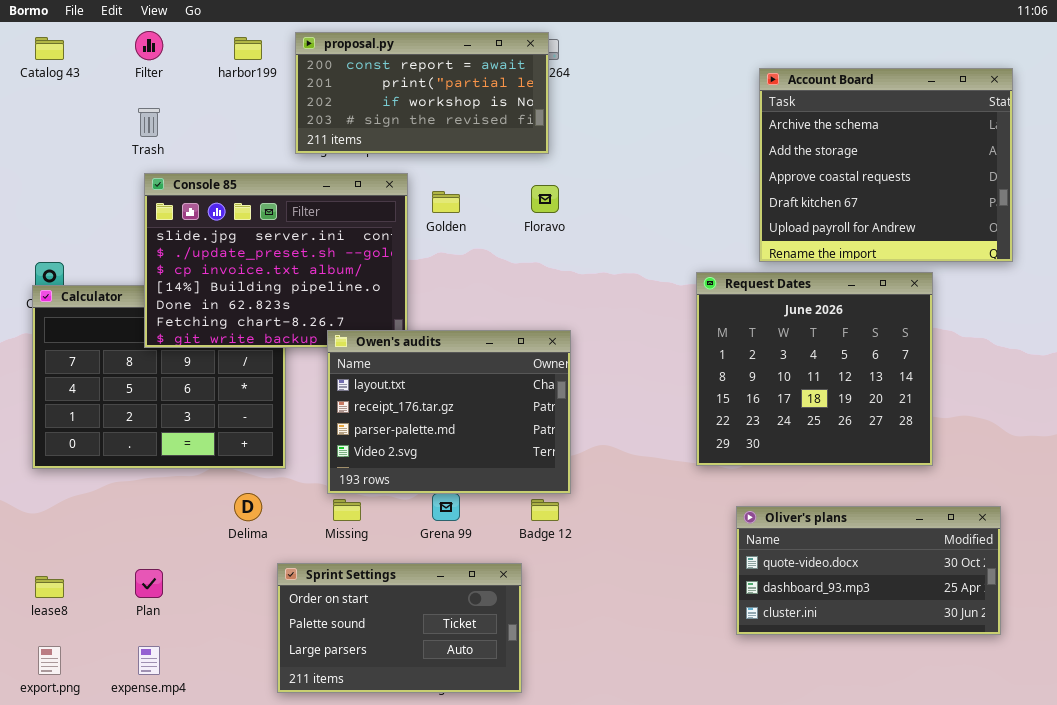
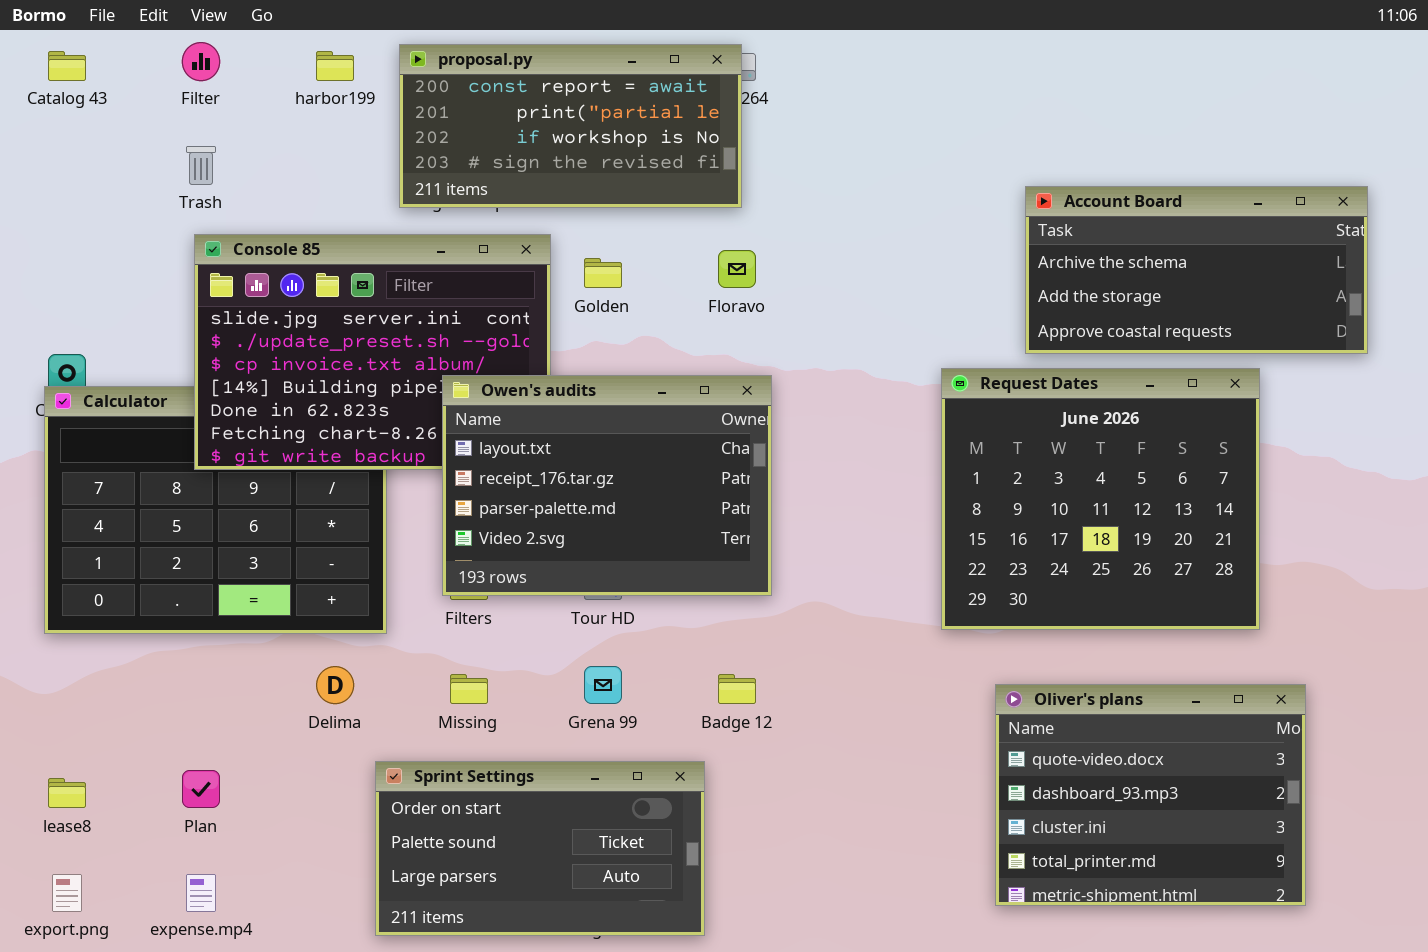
Account Board: [759,68,1013,262] -> [1025,186,1368,354], resized
Owen's audits: [327,330,571,494] -> [442,375,772,596], moved
Oliver's plans: [736,506,1001,635] -> [995,684,1306,906], resized

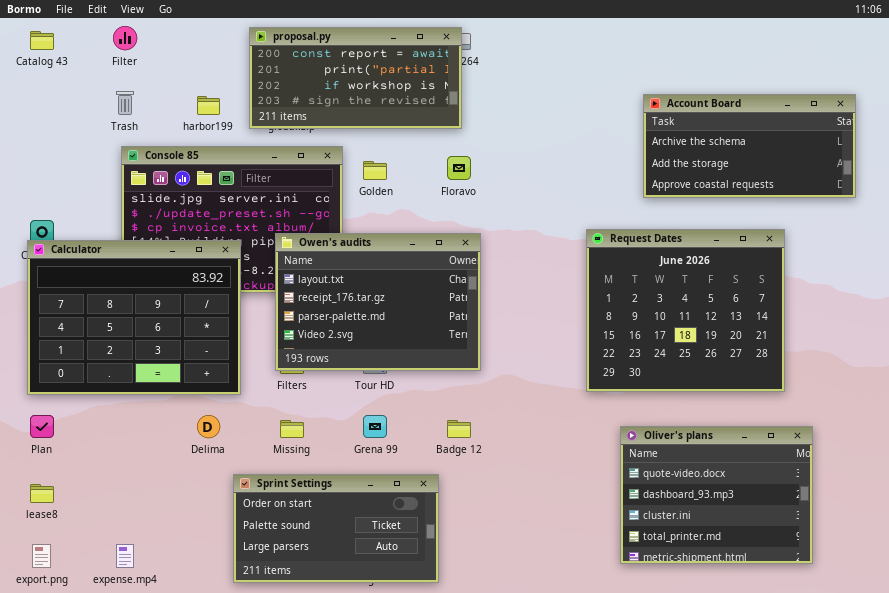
harbor199: [316,51,354,81] -> [197,96,220,115], moved
Account Board: [1025,186,1368,354] -> [643,94,856,198], moved
Calculator: [44,386,387,634] -> [27,240,241,395], raised
Plan: [182,770,220,808] -> [30,415,54,438], moved

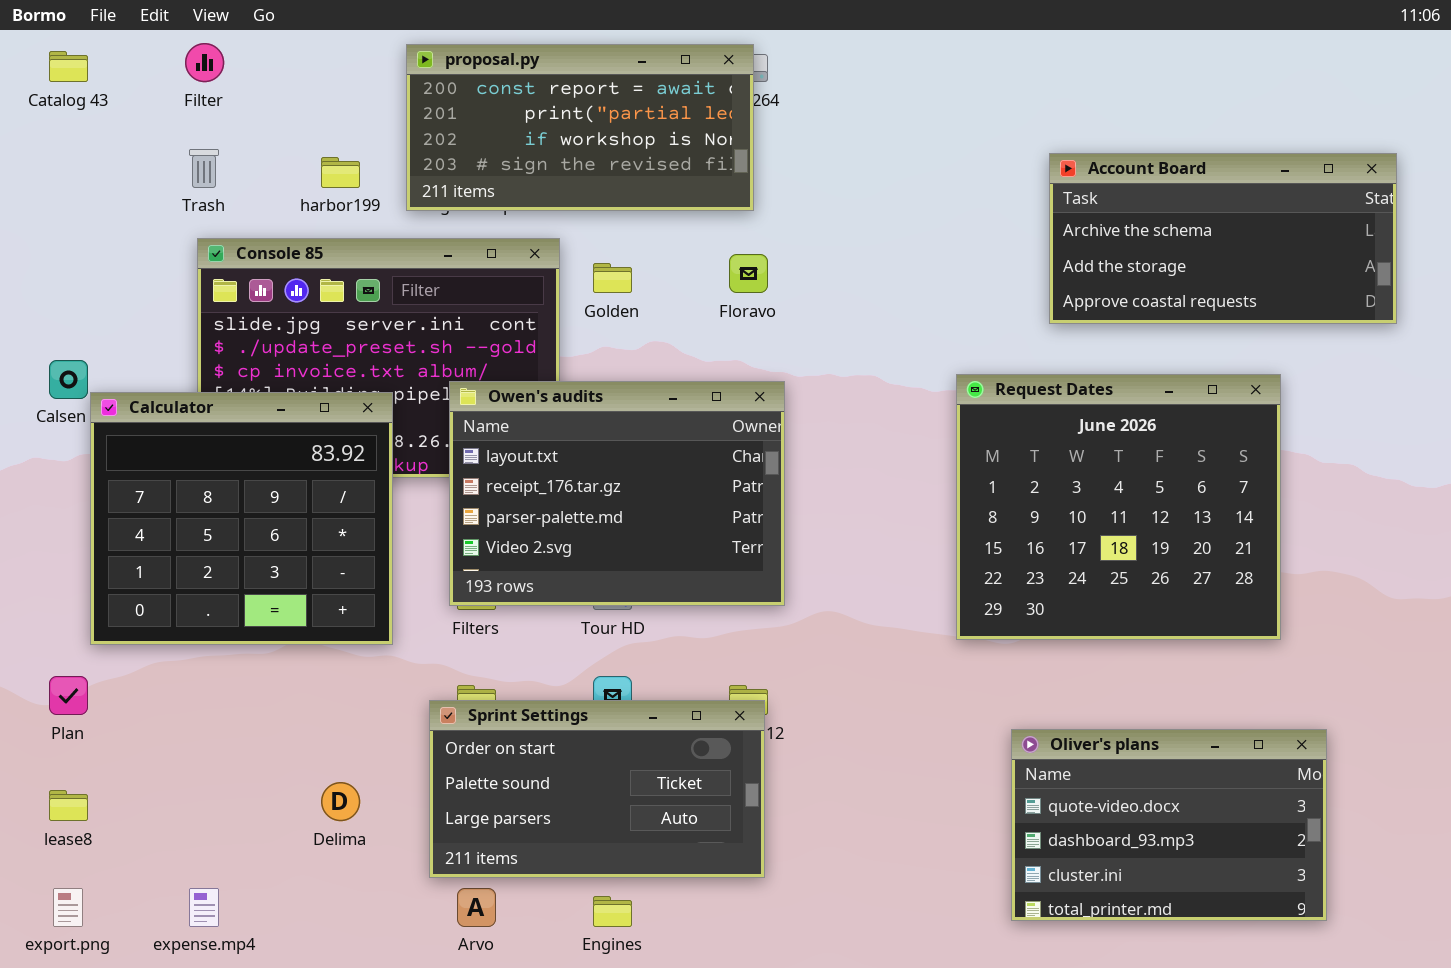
Calculator: [27,240,241,395] -> [90,392,393,645], resized
Delima: [197,415,220,438] -> [321,782,360,821], moved
Oliver's plans: [620,426,813,564] -> [1011,729,1327,921], resized
Sprint Settings: [233,474,439,583] -> [429,700,765,878], moved

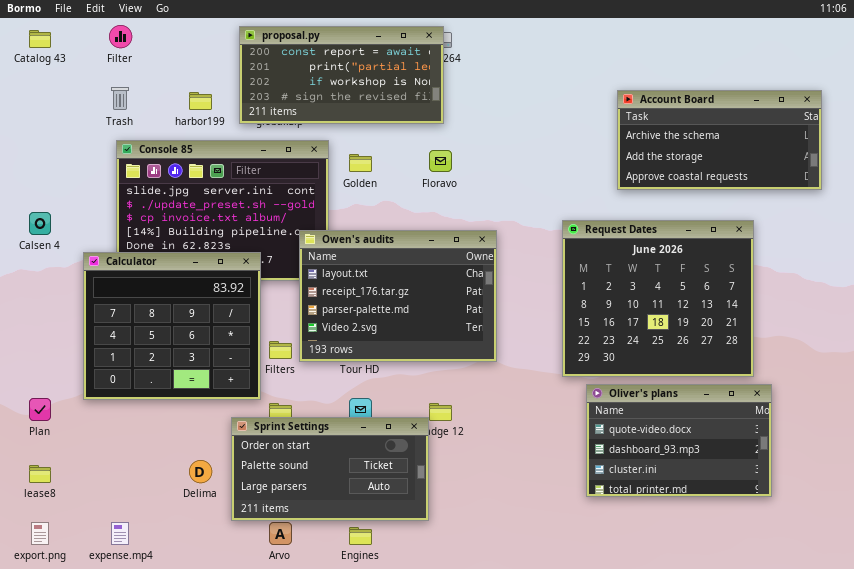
Owen's audits: [449,381,785,606] -> [299,230,497,362], moved
Calculator: [90,392,393,645] -> [83,252,261,400], moved
Sprint Settings: [429,700,765,878] -> [231,417,429,521], moved
Oliver's plans: [1011,729,1327,921] -> [586,384,772,497], moved

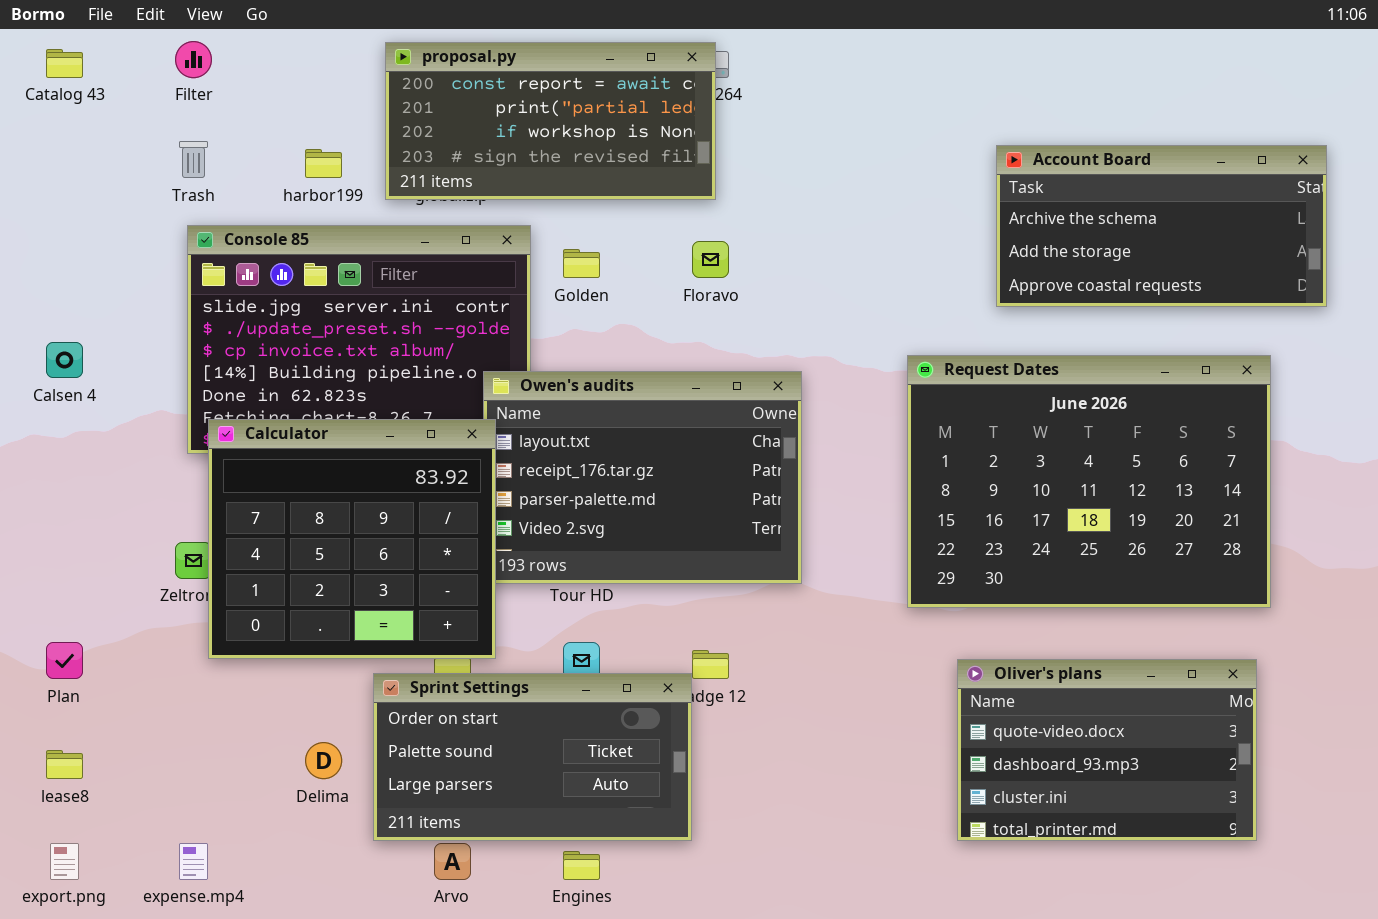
Request Dates: [562,220,754,377] -> [907,355,1271,608], resized
Calculator: [83,252,261,400] -> [208,419,496,659], moved
Oliver's plans: [586,384,772,497] -> [957,659,1257,841], moved

